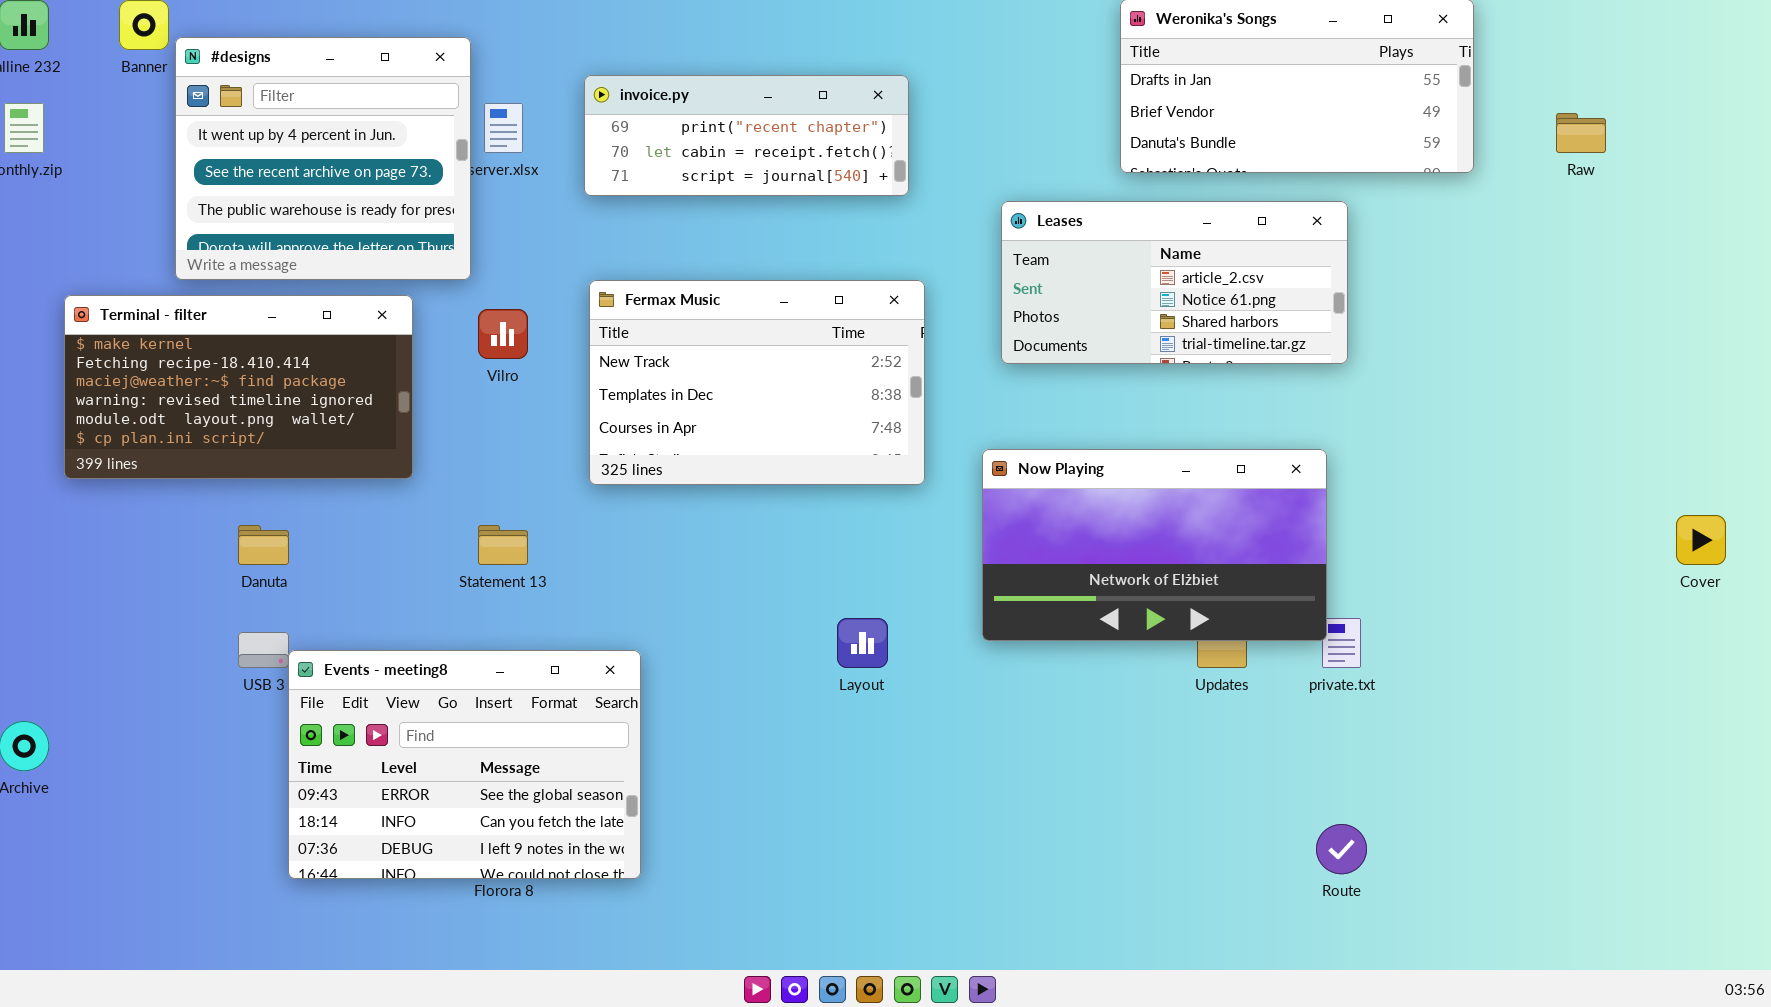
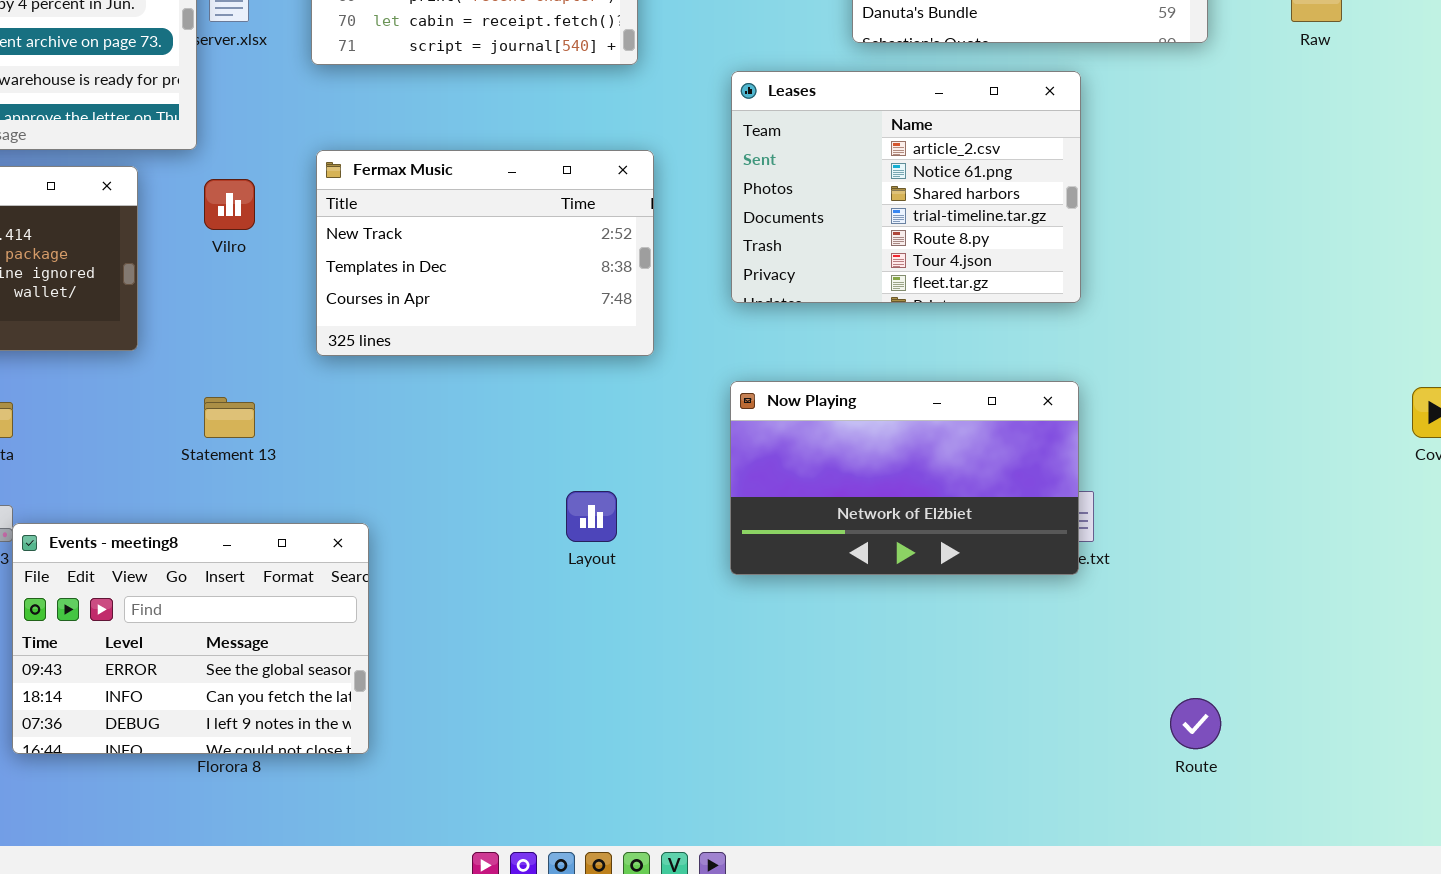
Leases: [1001,201,1348,364] -> [731,71,1081,303], resized
Now Playing: [982,449,1327,641] -> [730,381,1079,575], moved
Route: [1316,824,1367,874] -> [1170,698,1221,749], moved

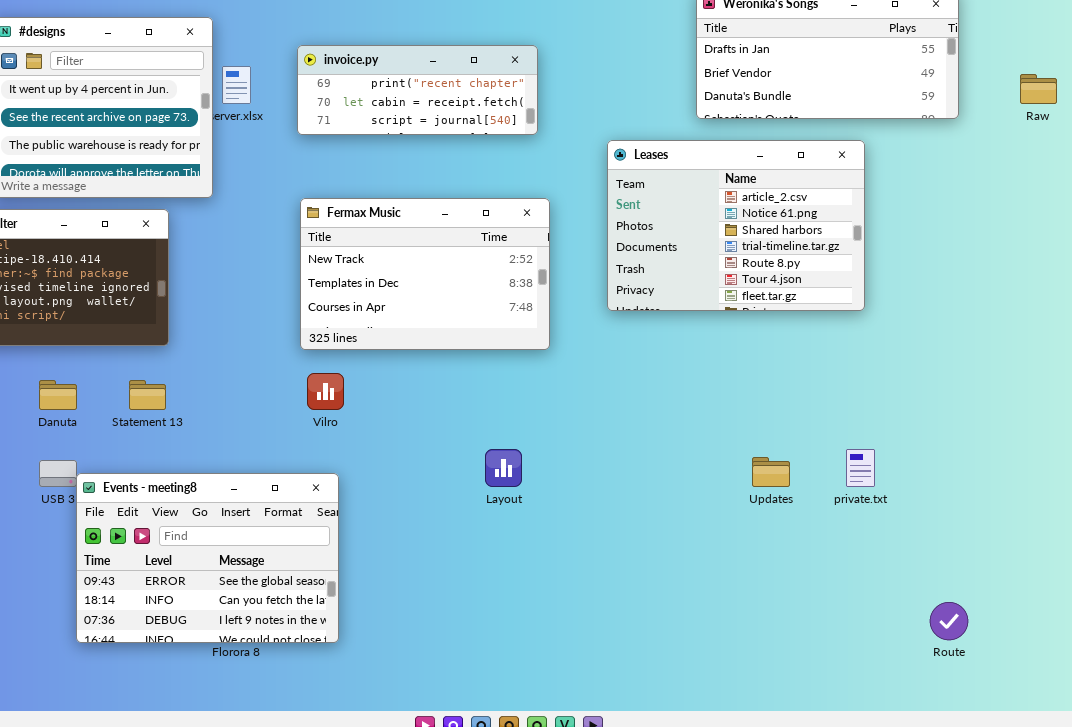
Vilro: [204,179,255,230] -> [307,373,344,410], moved
Now Playing: [730,381,1079,575] -> none, closed
Statement 13: [204,397,255,438] -> [129,380,166,410], moved

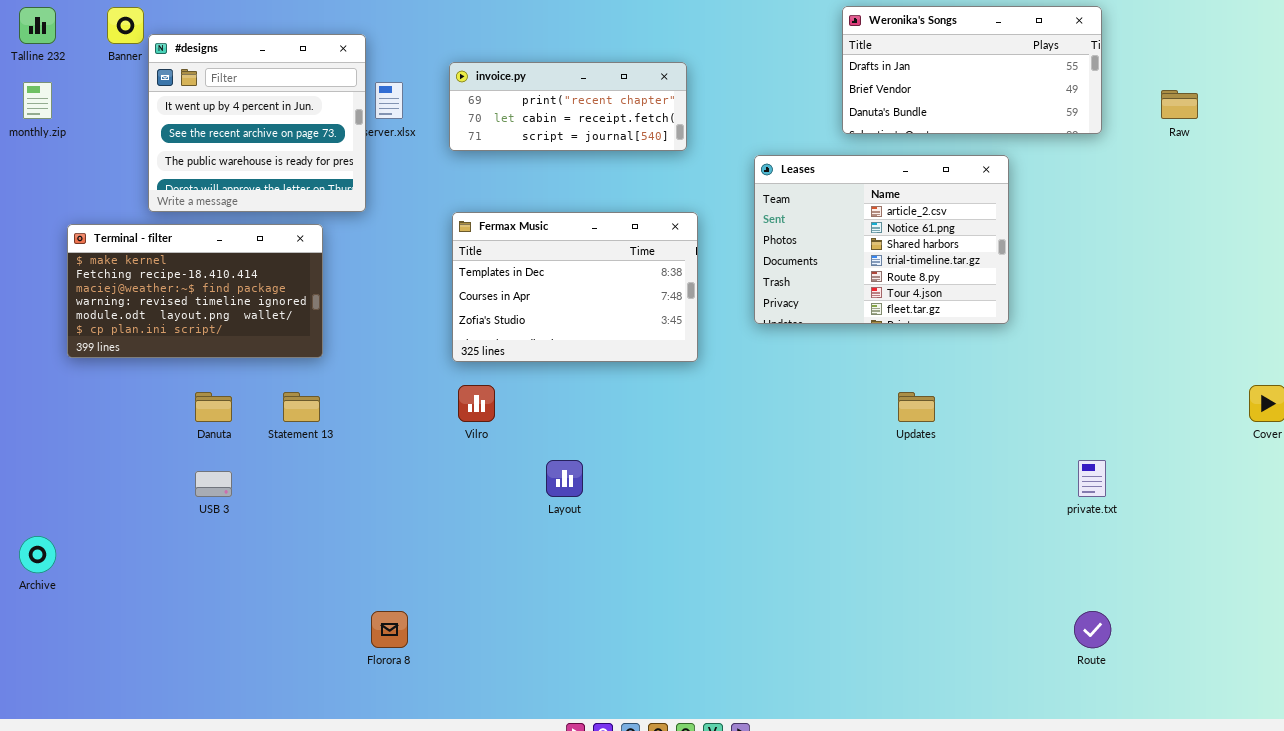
Fermax Music: [300,198,550,350] -> [452,212,698,362], scrolled down 1 row
Layout: [485,449,522,487] -> [546,460,583,497], moved
private.txt: [846,449,875,487] -> [1078,460,1106,497], moved
Updates: [752,457,790,487] -> [898,392,935,422], moved
Events - meeting8: [76,473,339,643] -> none, closed

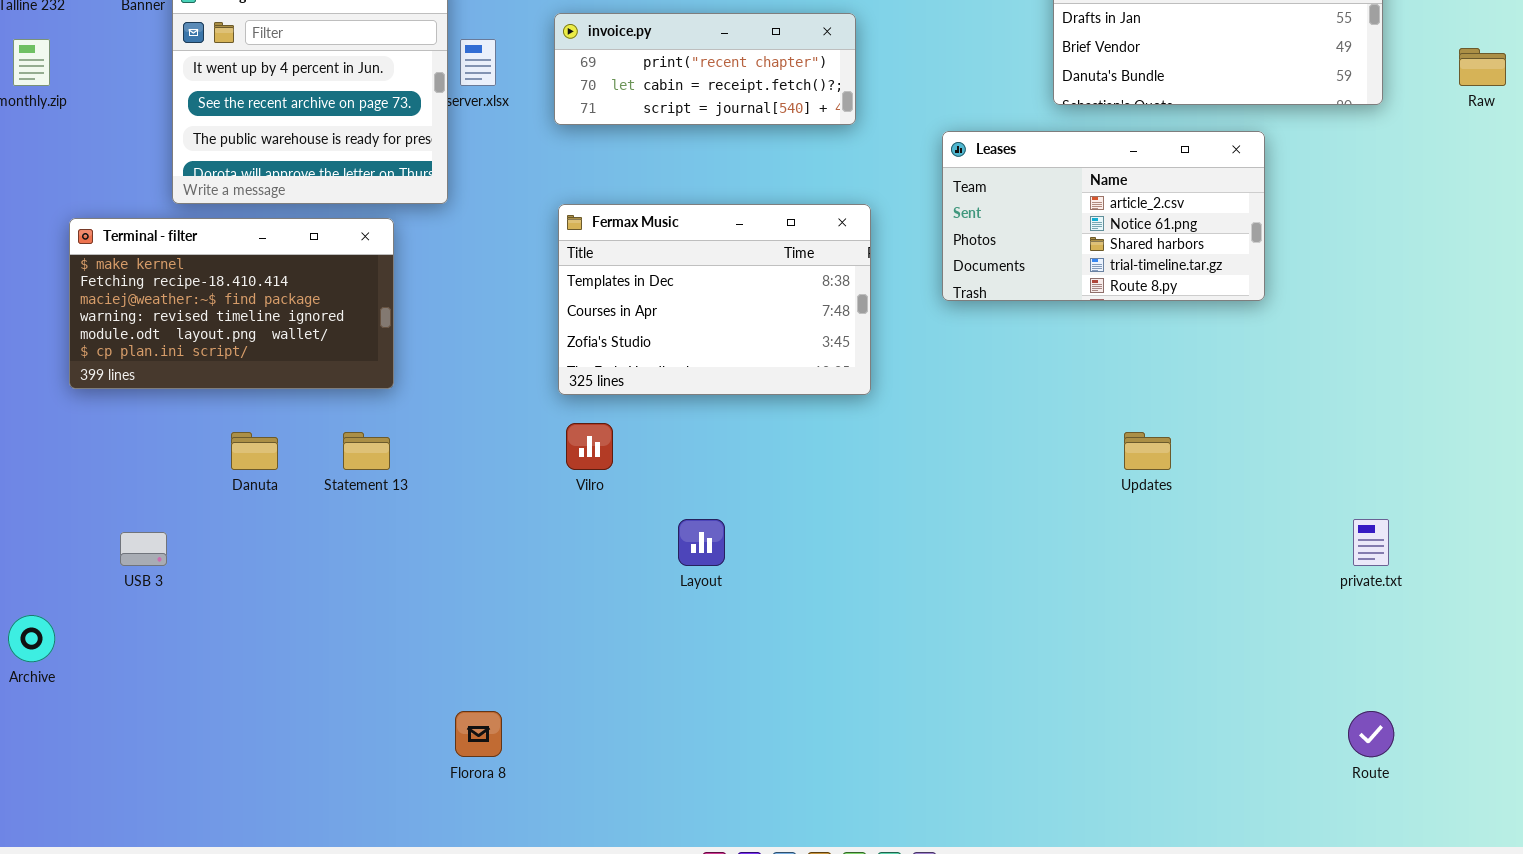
Leases: [754,155,1009,324] -> [942,131,1265,301], resized
USB 3: [195,471,232,497] -> [120,532,167,566], moved

